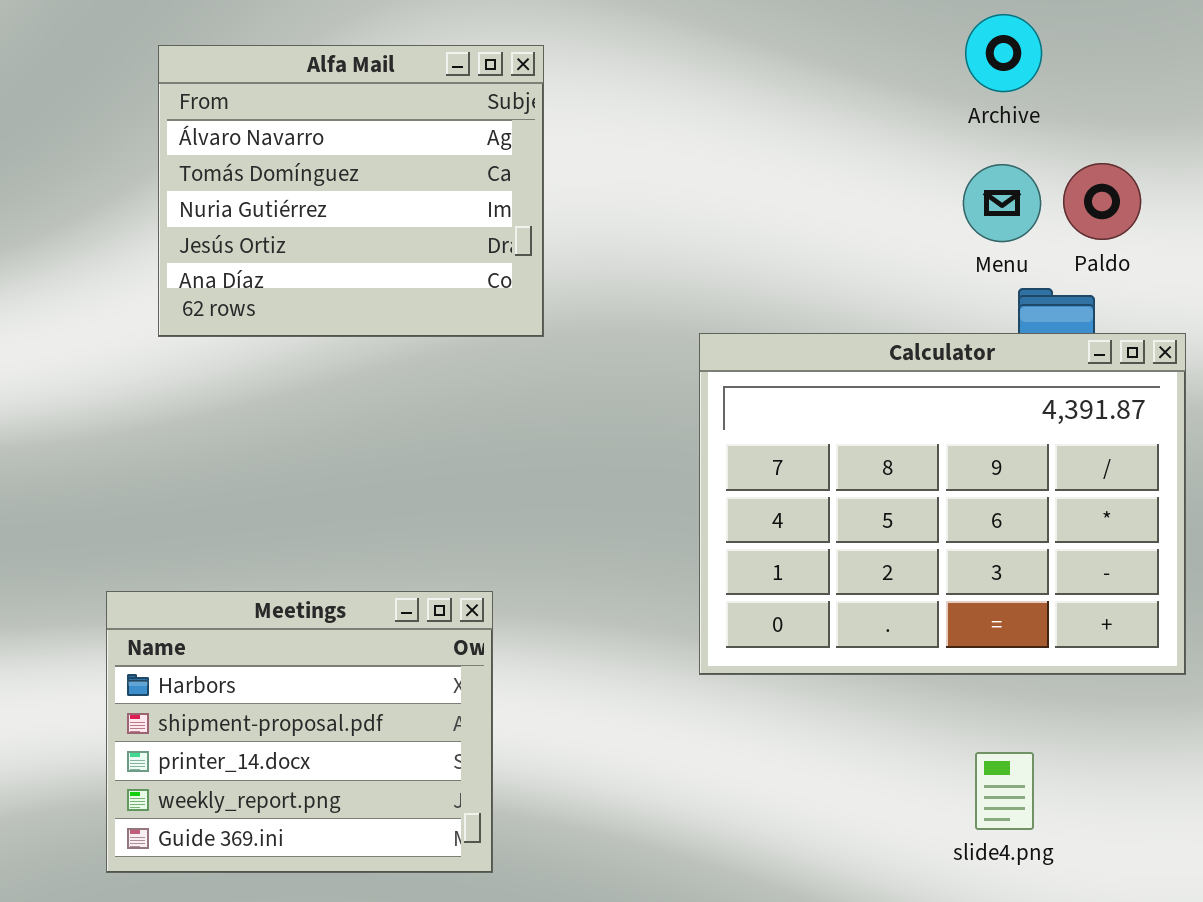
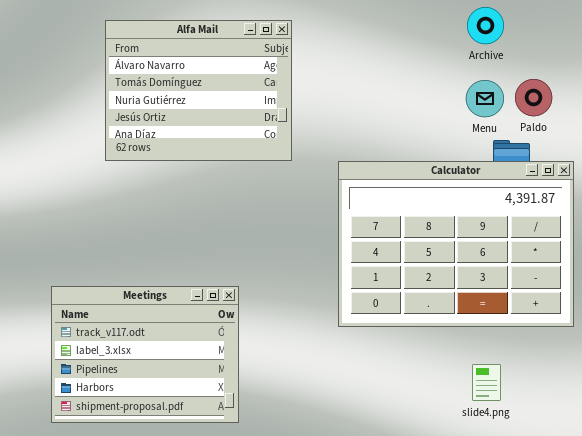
Alfa Mail: [158,45,544,337] -> [105,20,292,161], moved
Meetings: [106,591,493,873] -> [51,286,239,423], scrolled up 3 rows

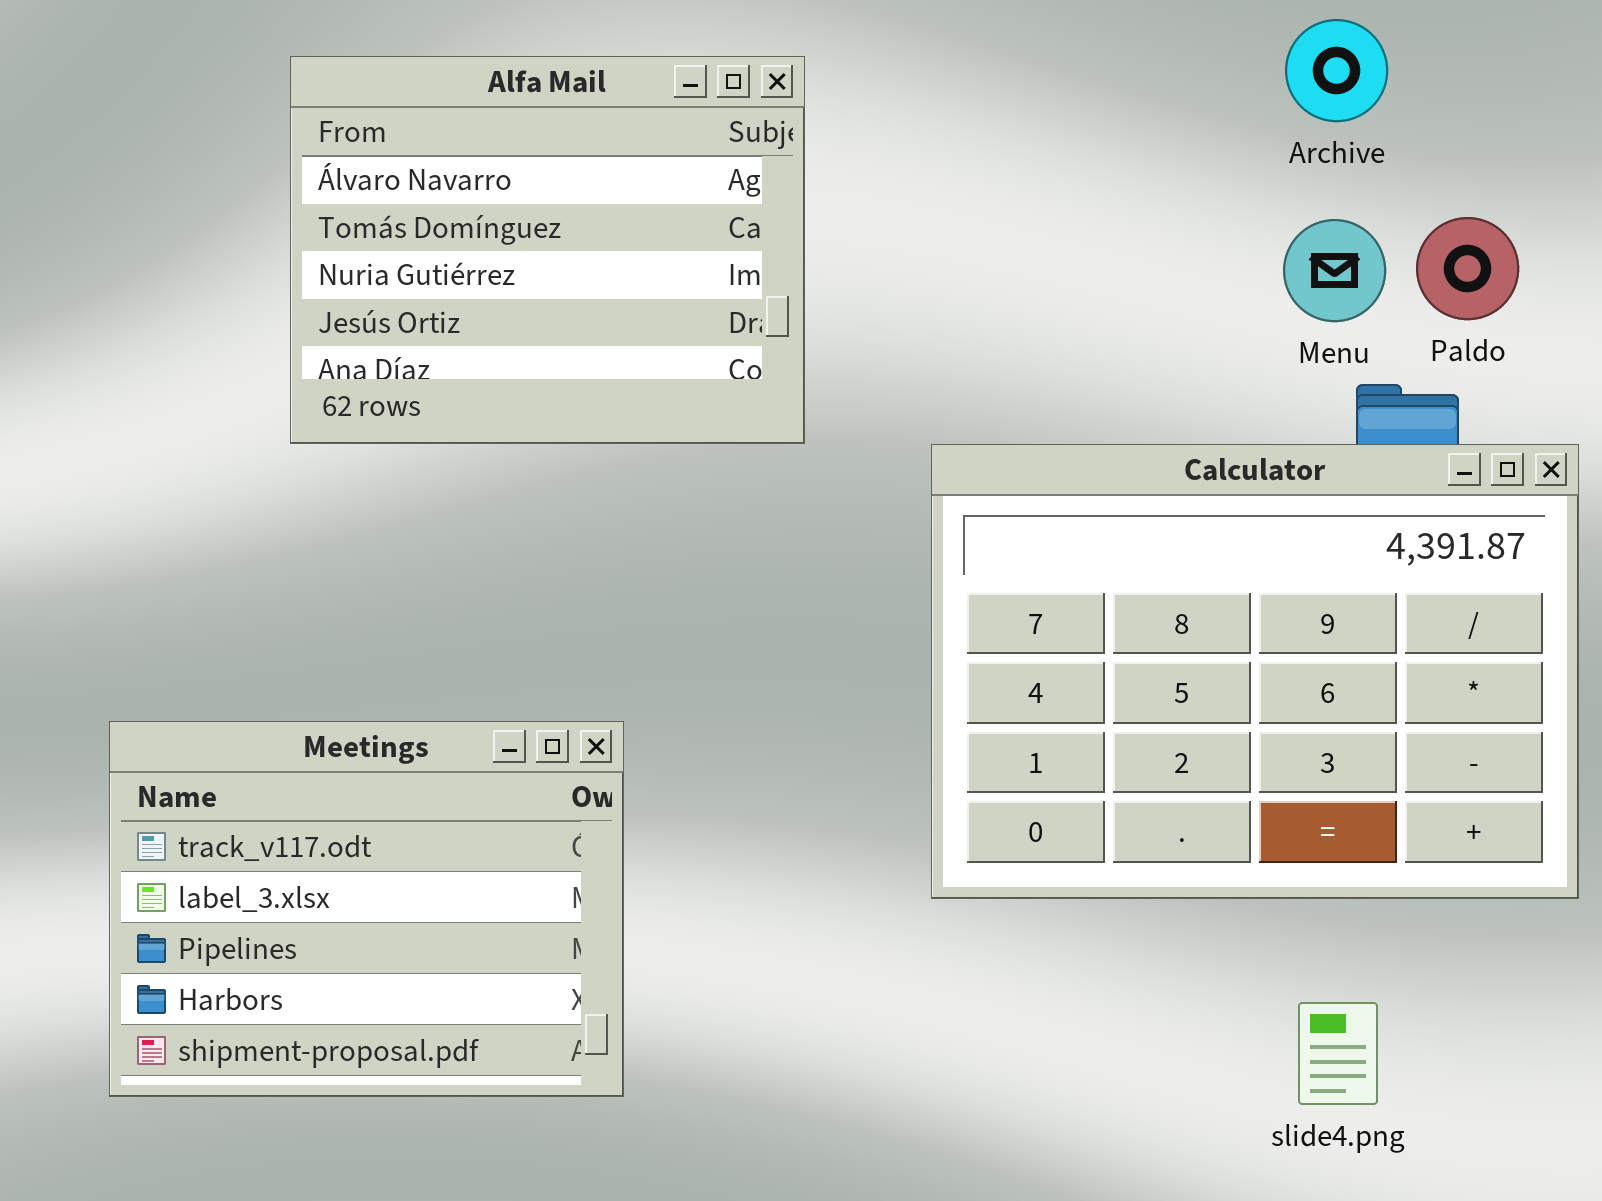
Meetings: [51,286,239,423] -> [109,721,624,1097], moved

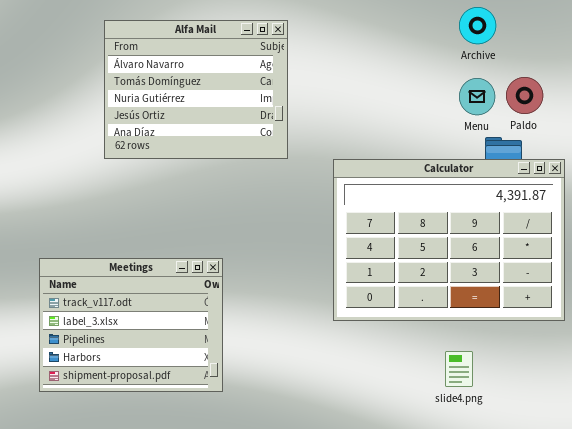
slide4.png: [1298,1002,1378,1105] -> [445,351,473,387], moved

